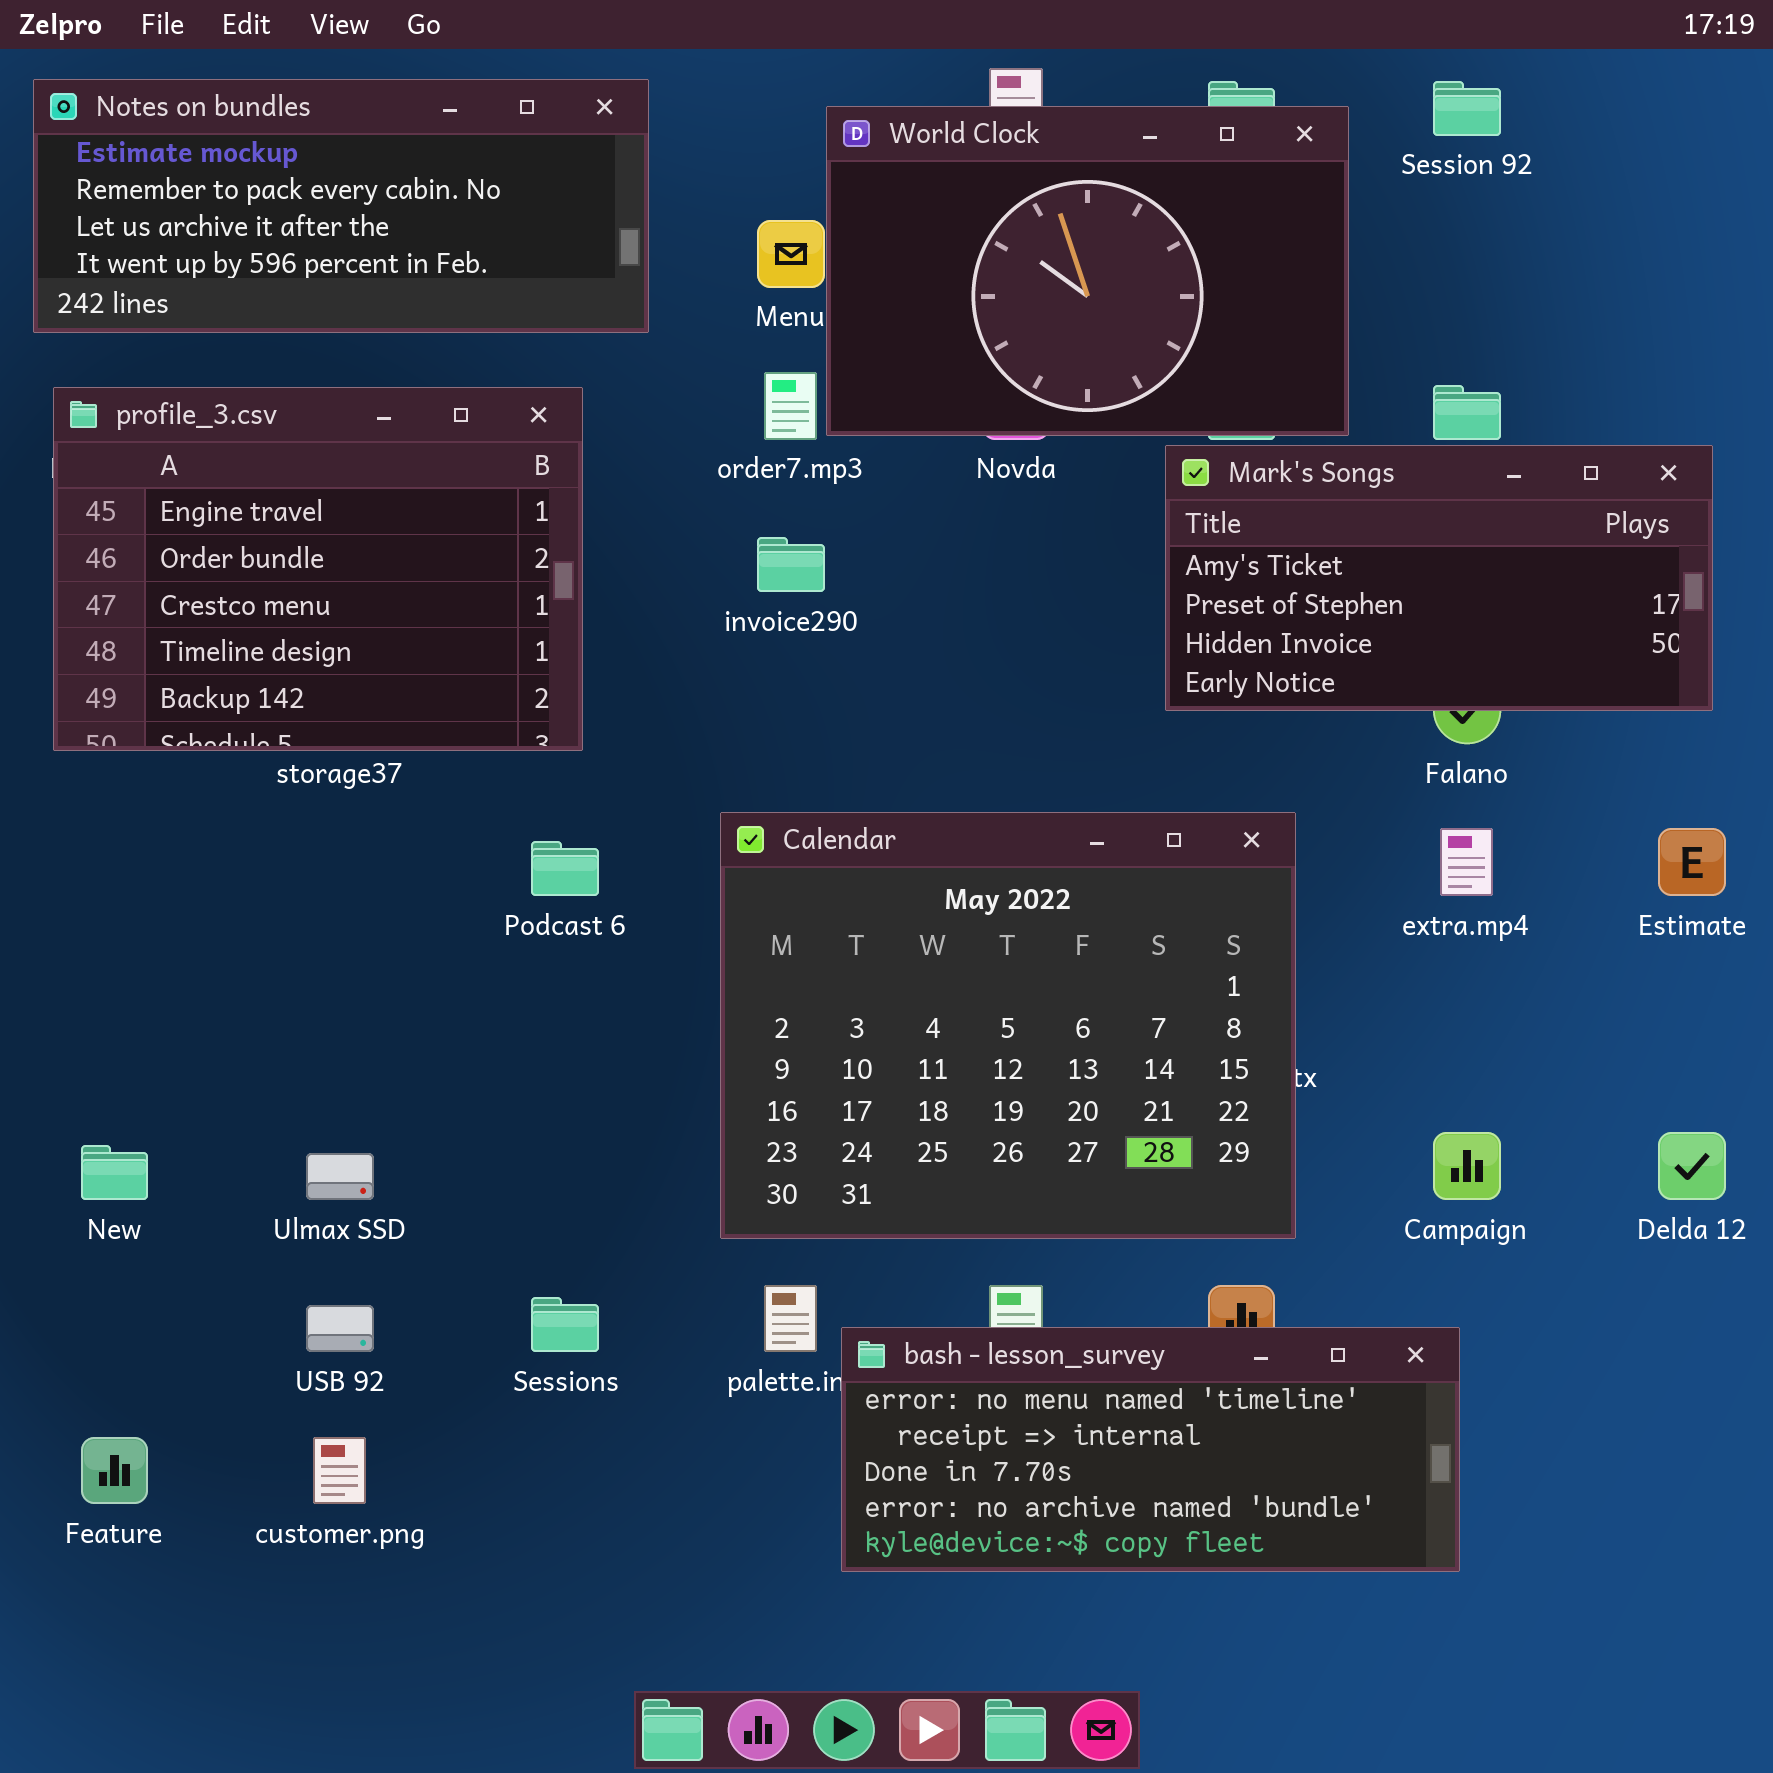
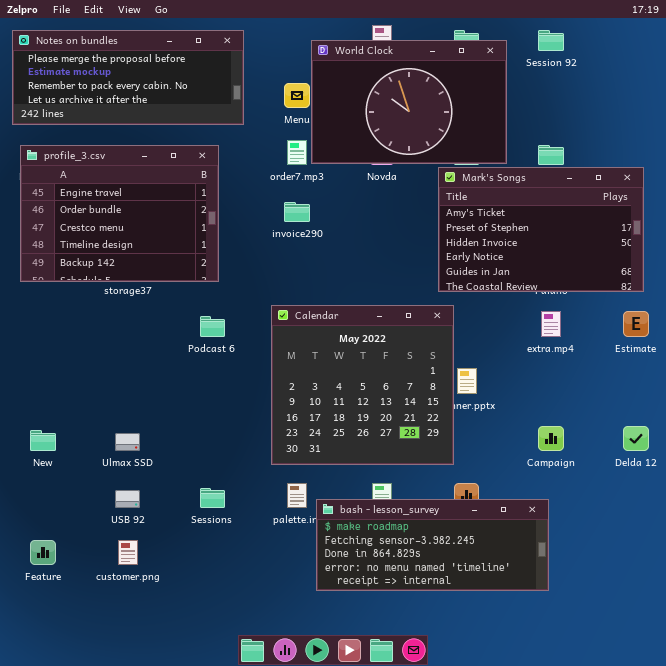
Notes on bundles: [33,79,649,333] -> [12,30,244,125], scrolled up 1 row
Mark's Songs: [1165,445,1713,711] -> [438,167,644,292], resized
Calendar: [720,812,1296,1239] -> [271,305,454,465], resized
bash - lesson_survey: [841,1327,1460,1572] -> [316,499,549,591], scrolled up 3 rows

